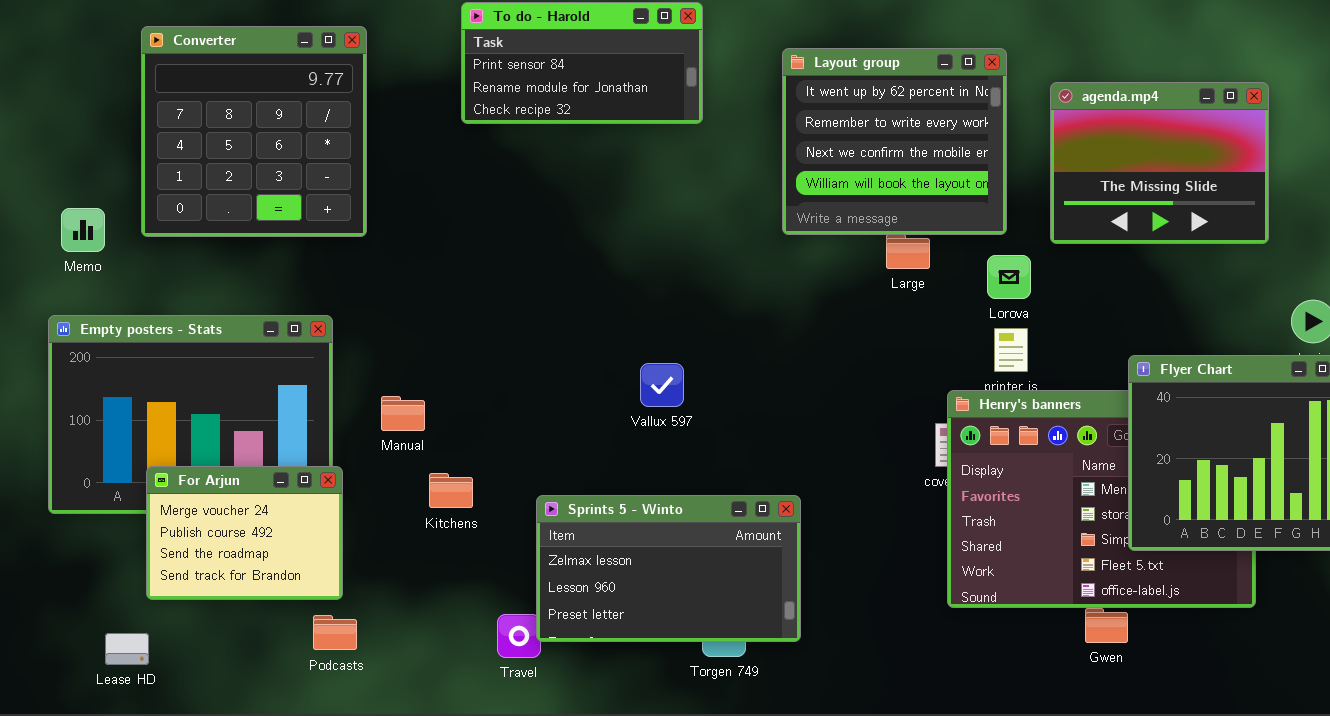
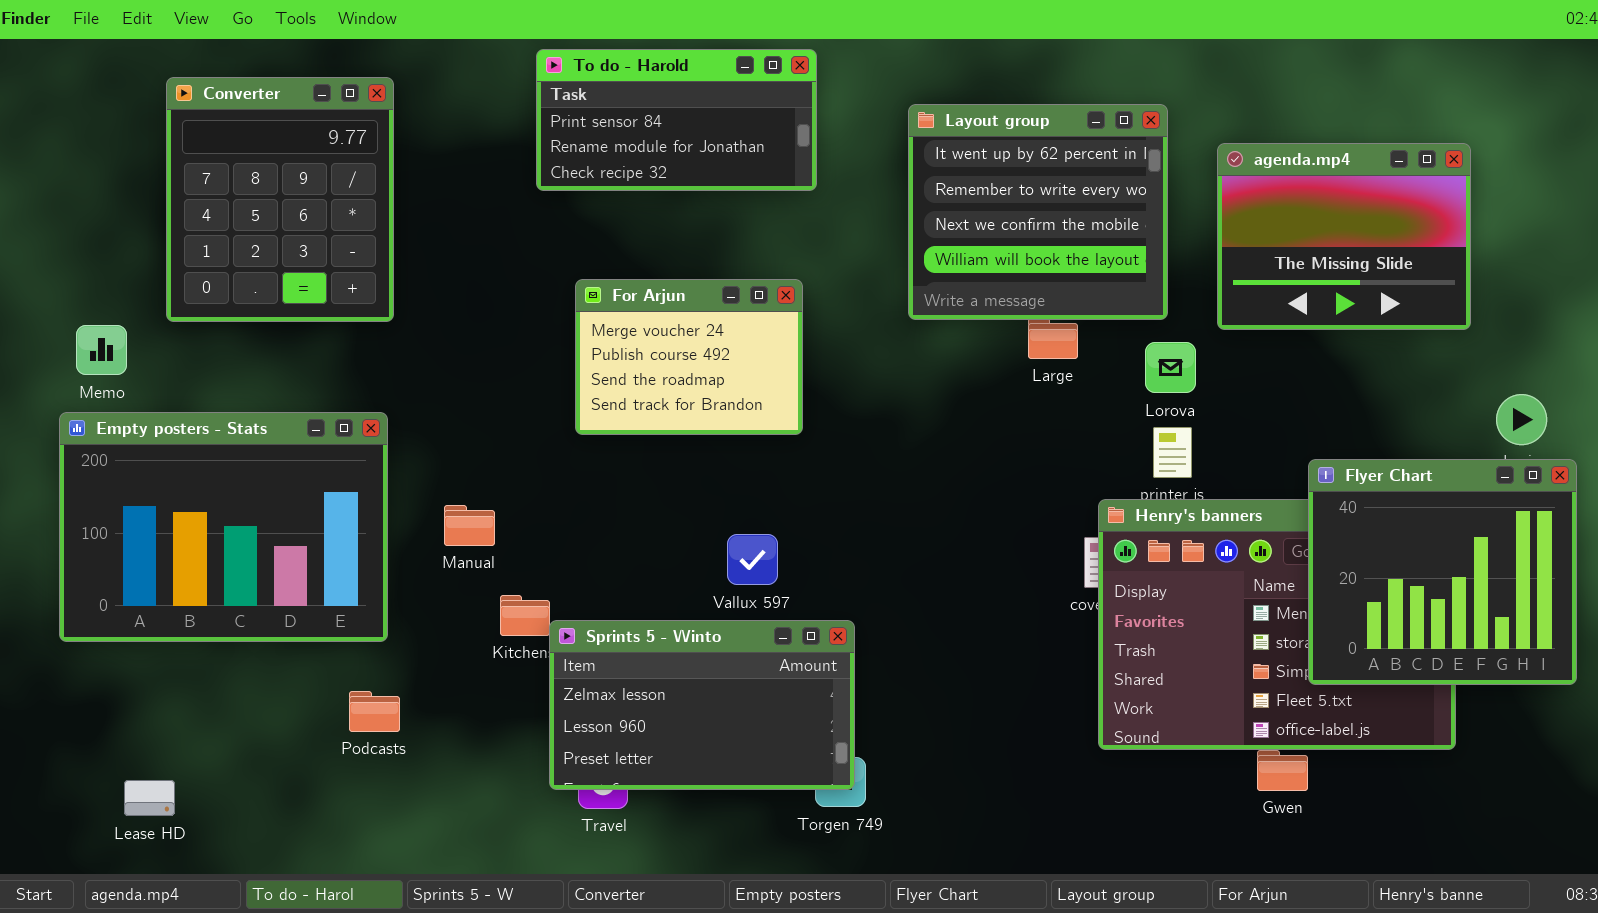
Converter: [141,26,367,237] -> [166,77,394,322], resized
Memo: [61,208,105,252] -> [76,325,127,375], moved
Vallux 597: [640,363,684,407] -> [727,534,778,585], moved
For Arjun: [146,466,343,600] -> [575,279,803,435], moved
Sprints 5 - Winto: [536,495,801,642] -> [549,620,855,790], moved
Podcasts: [313,615,357,650] -> [349,691,400,732], moved

